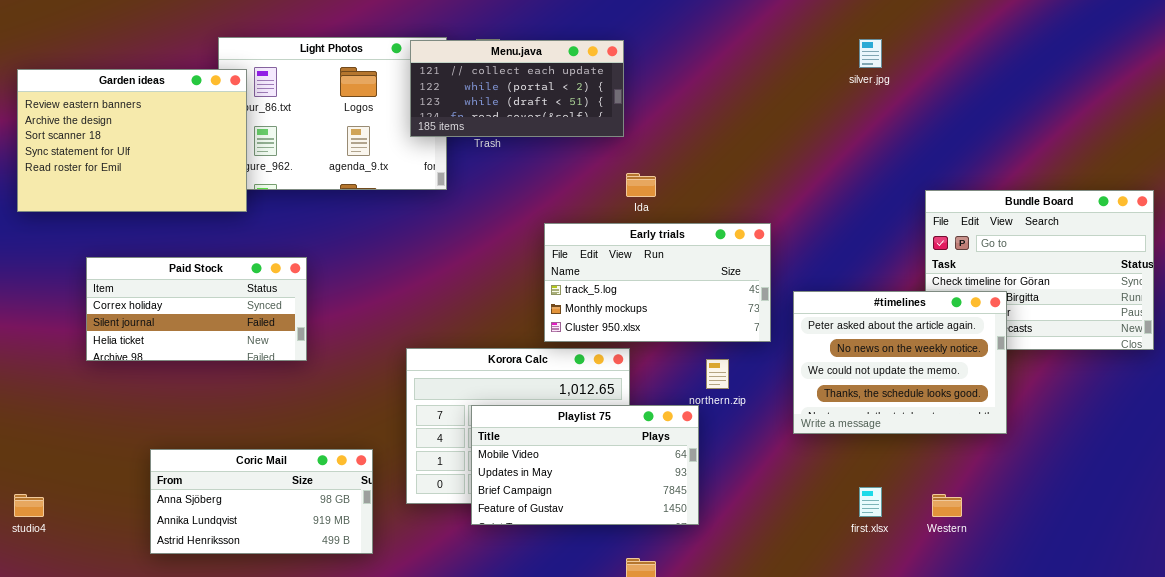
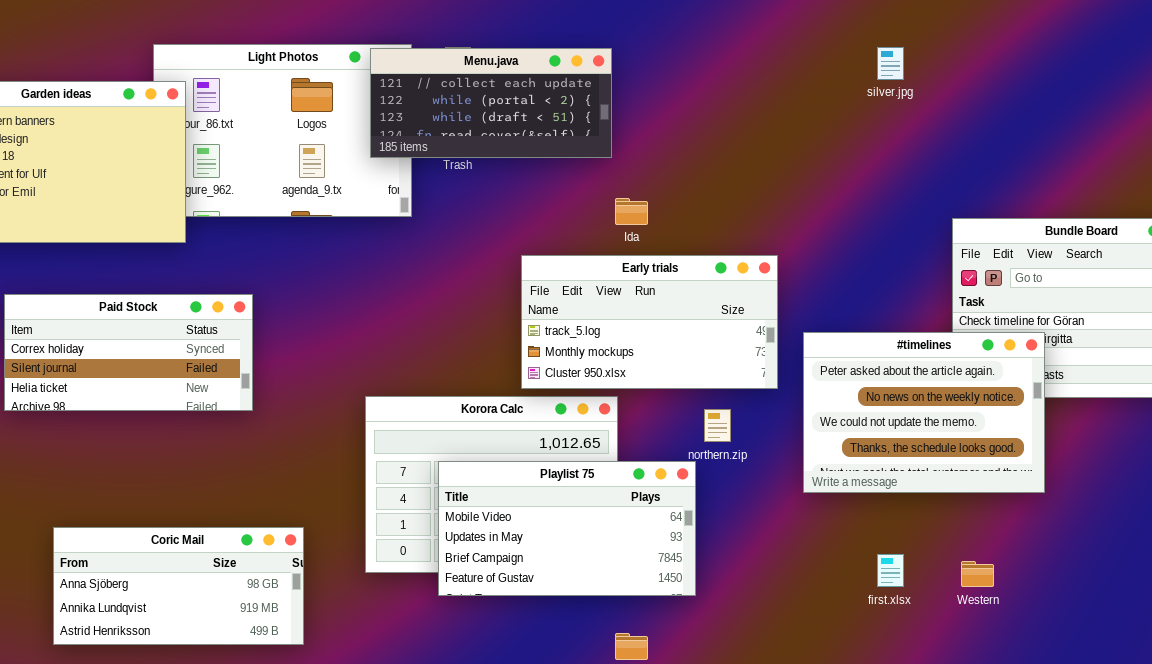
Coric Mail: [150,449,373,554] -> [53,527,304,645], moved

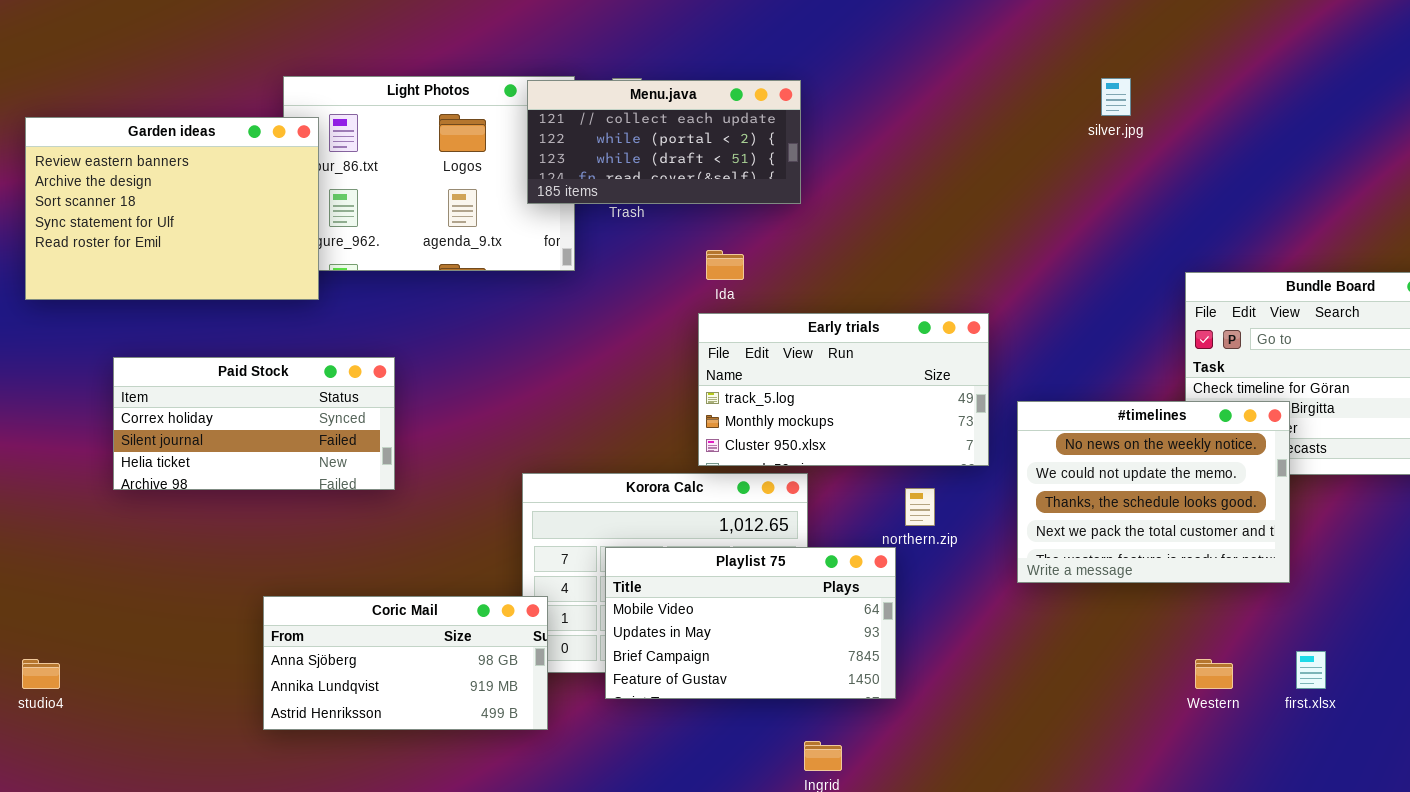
Ida: [615,198,648,225] -> [706,250,744,280], moved
#timelines: [803,332,1045,493] -> [1017,401,1290,583], scrolled down 1 row
Coric Mail: [53,527,304,645] -> [263,596,548,730], moved
first.xlsx: [877,554,904,587] -> [1296,651,1326,689], moved

